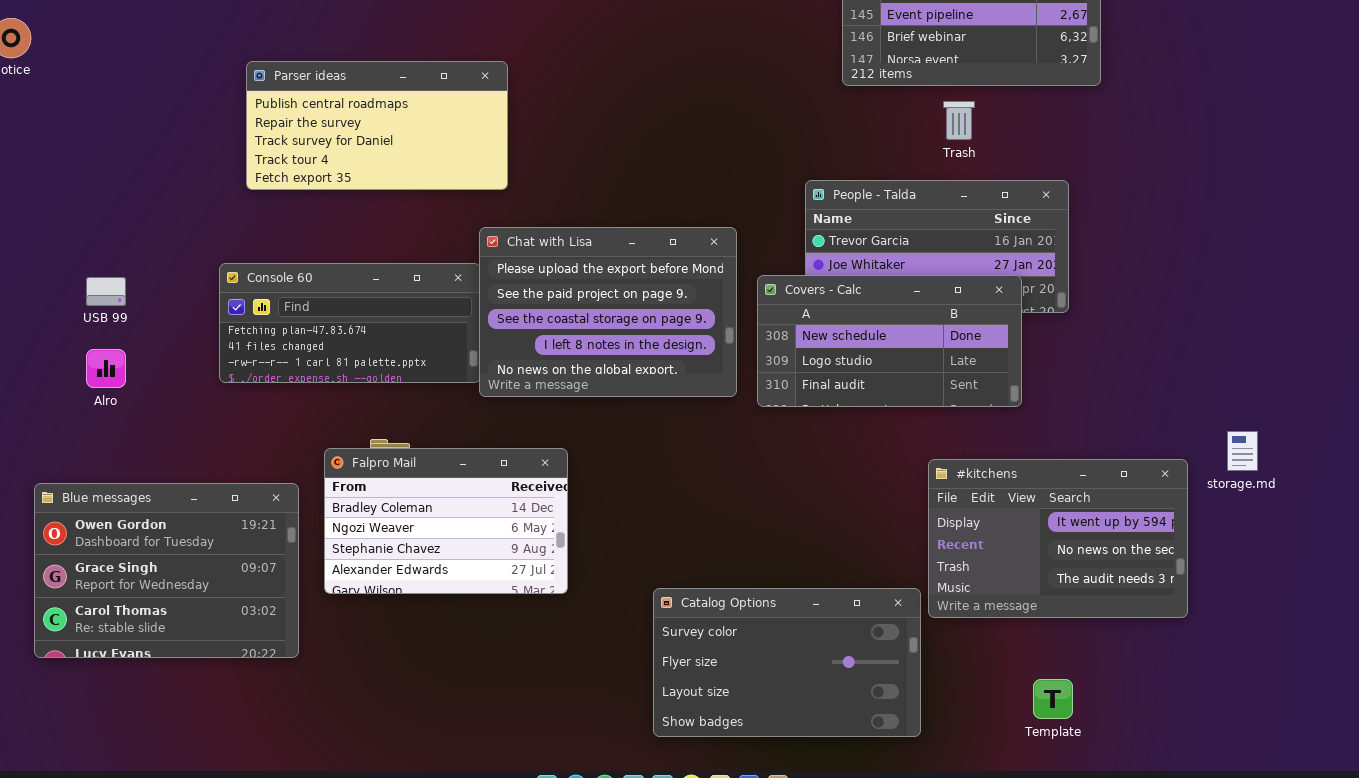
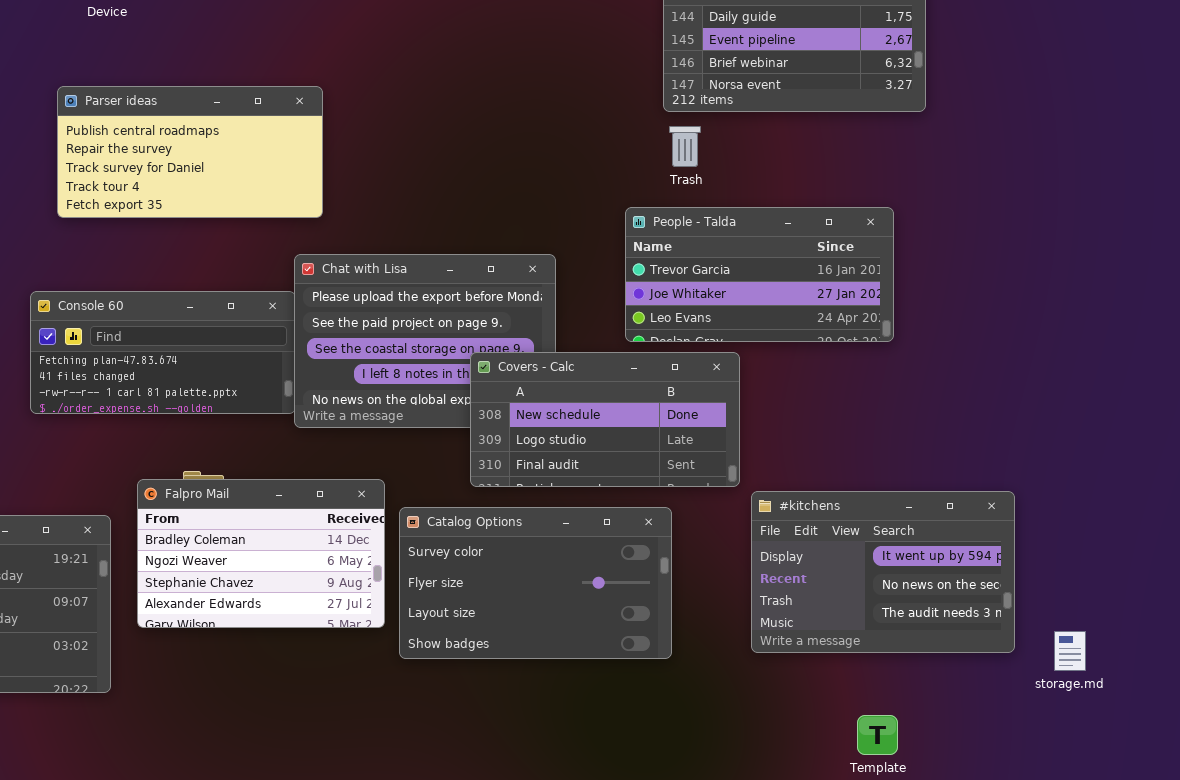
Trash: [943,101,975,140] -> [669,126,701,167], moved
Covers - Calc: [757,275,1022,407] -> [470,352,740,487], moved
storage.md: [1227,431,1258,471] -> [1054,631,1086,671], moved
Catalog Options: [653,588,921,737] -> [399,507,672,659], moved

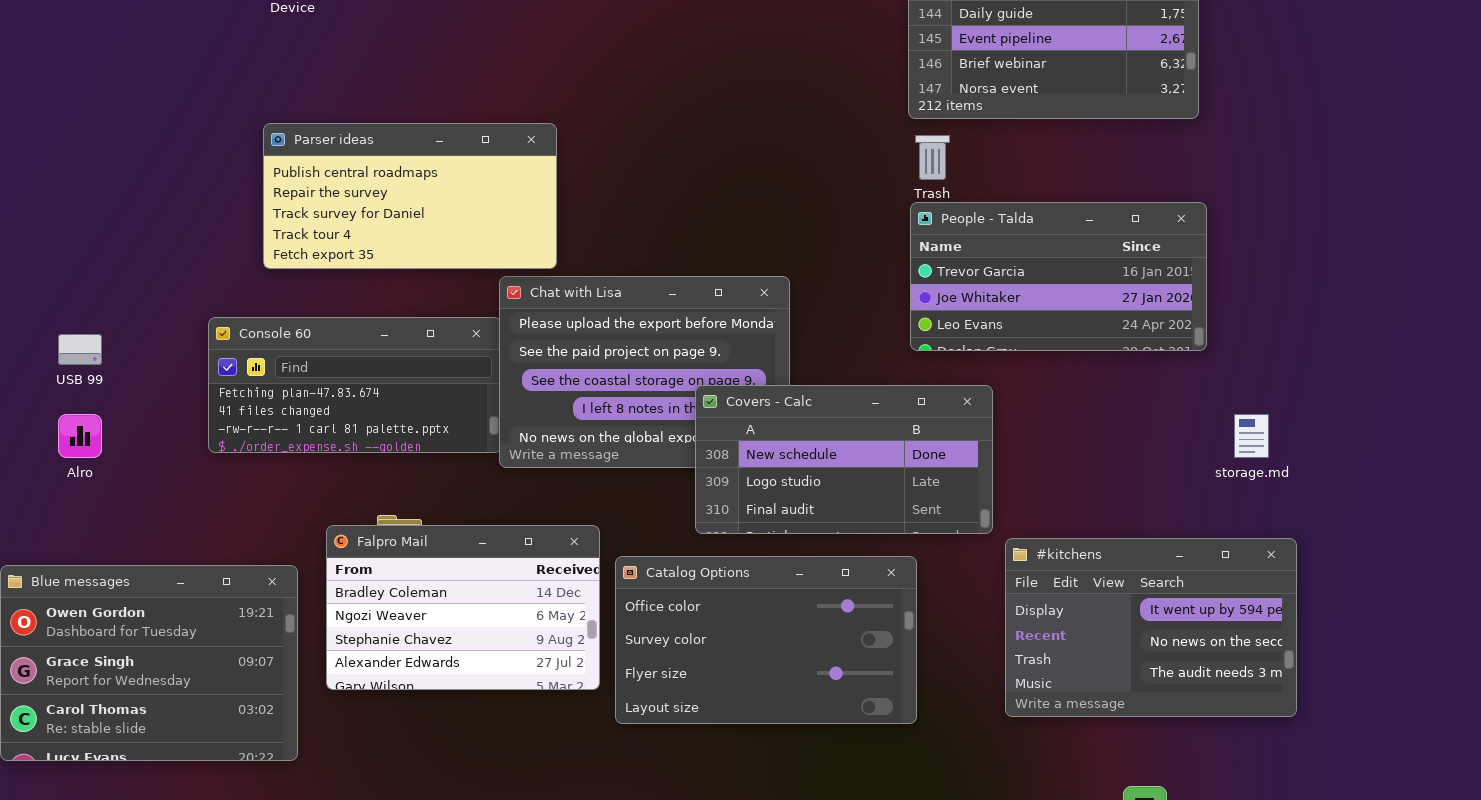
Parser ideas: [57,86,323,218] -> [263,123,557,269], moved
People - Talda: [625,207,894,342] -> [910,202,1207,351], moved
Catalog Options: [399,507,672,659] -> [615,556,917,724], scrolled up 1 row
storage.md: [1054,631,1086,671] -> [1234,414,1269,458], moved

